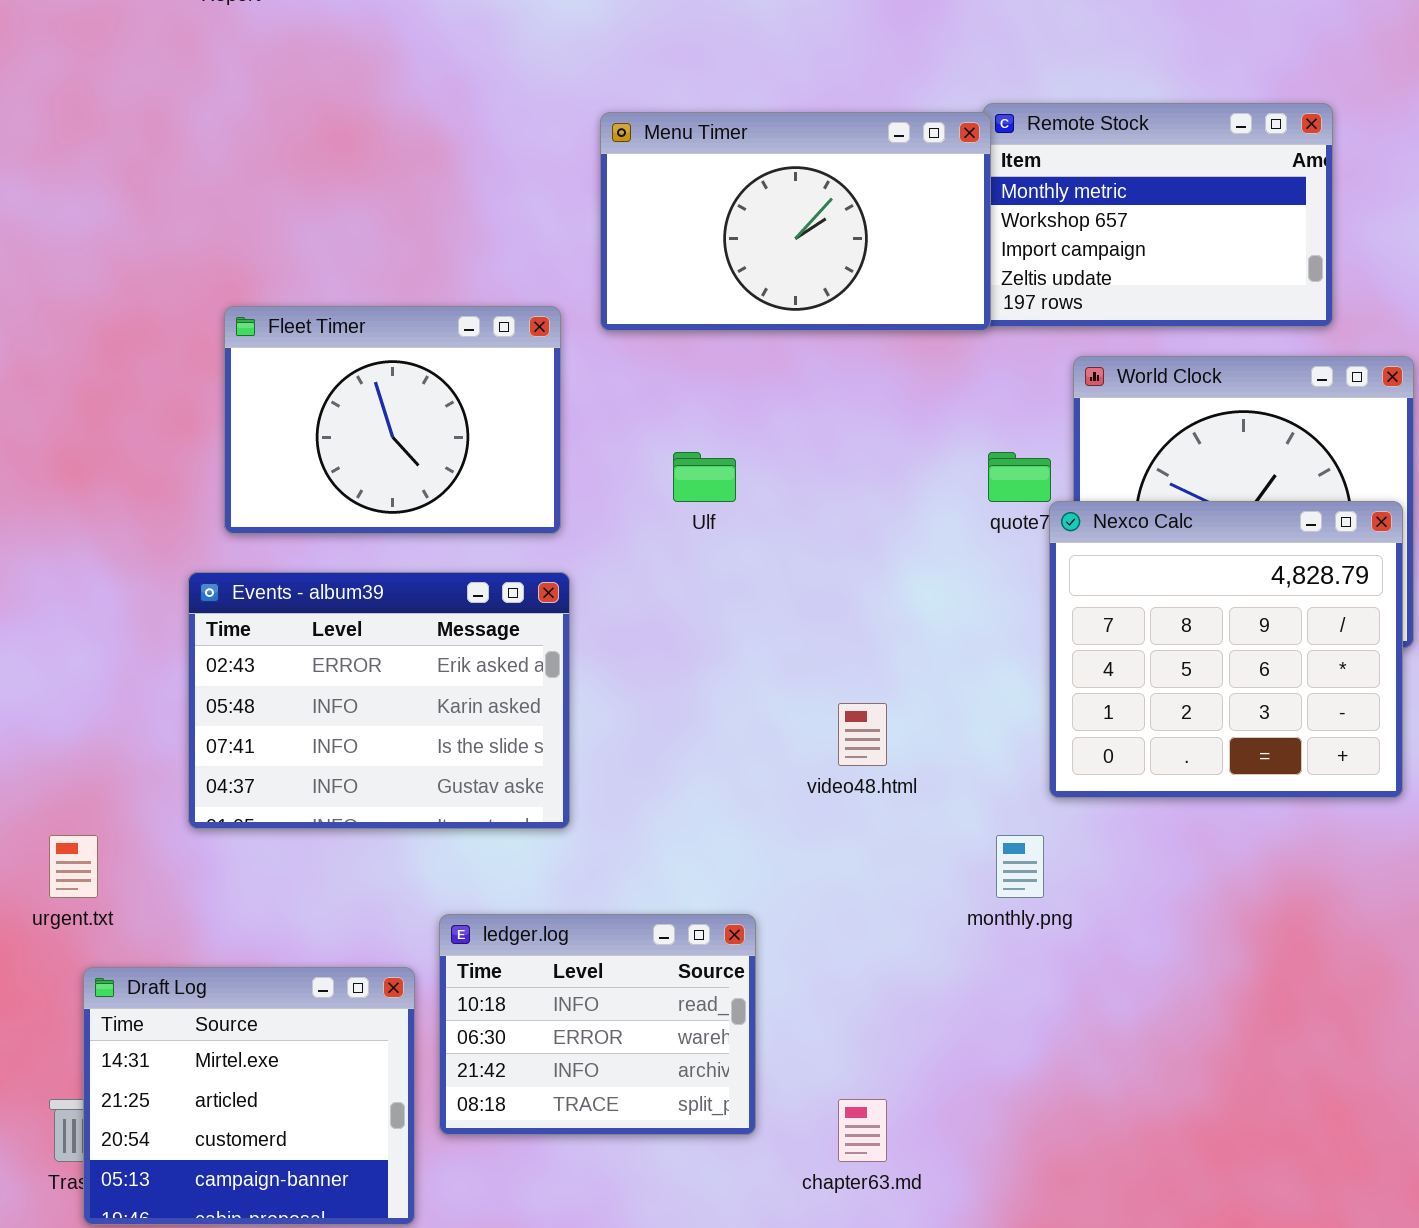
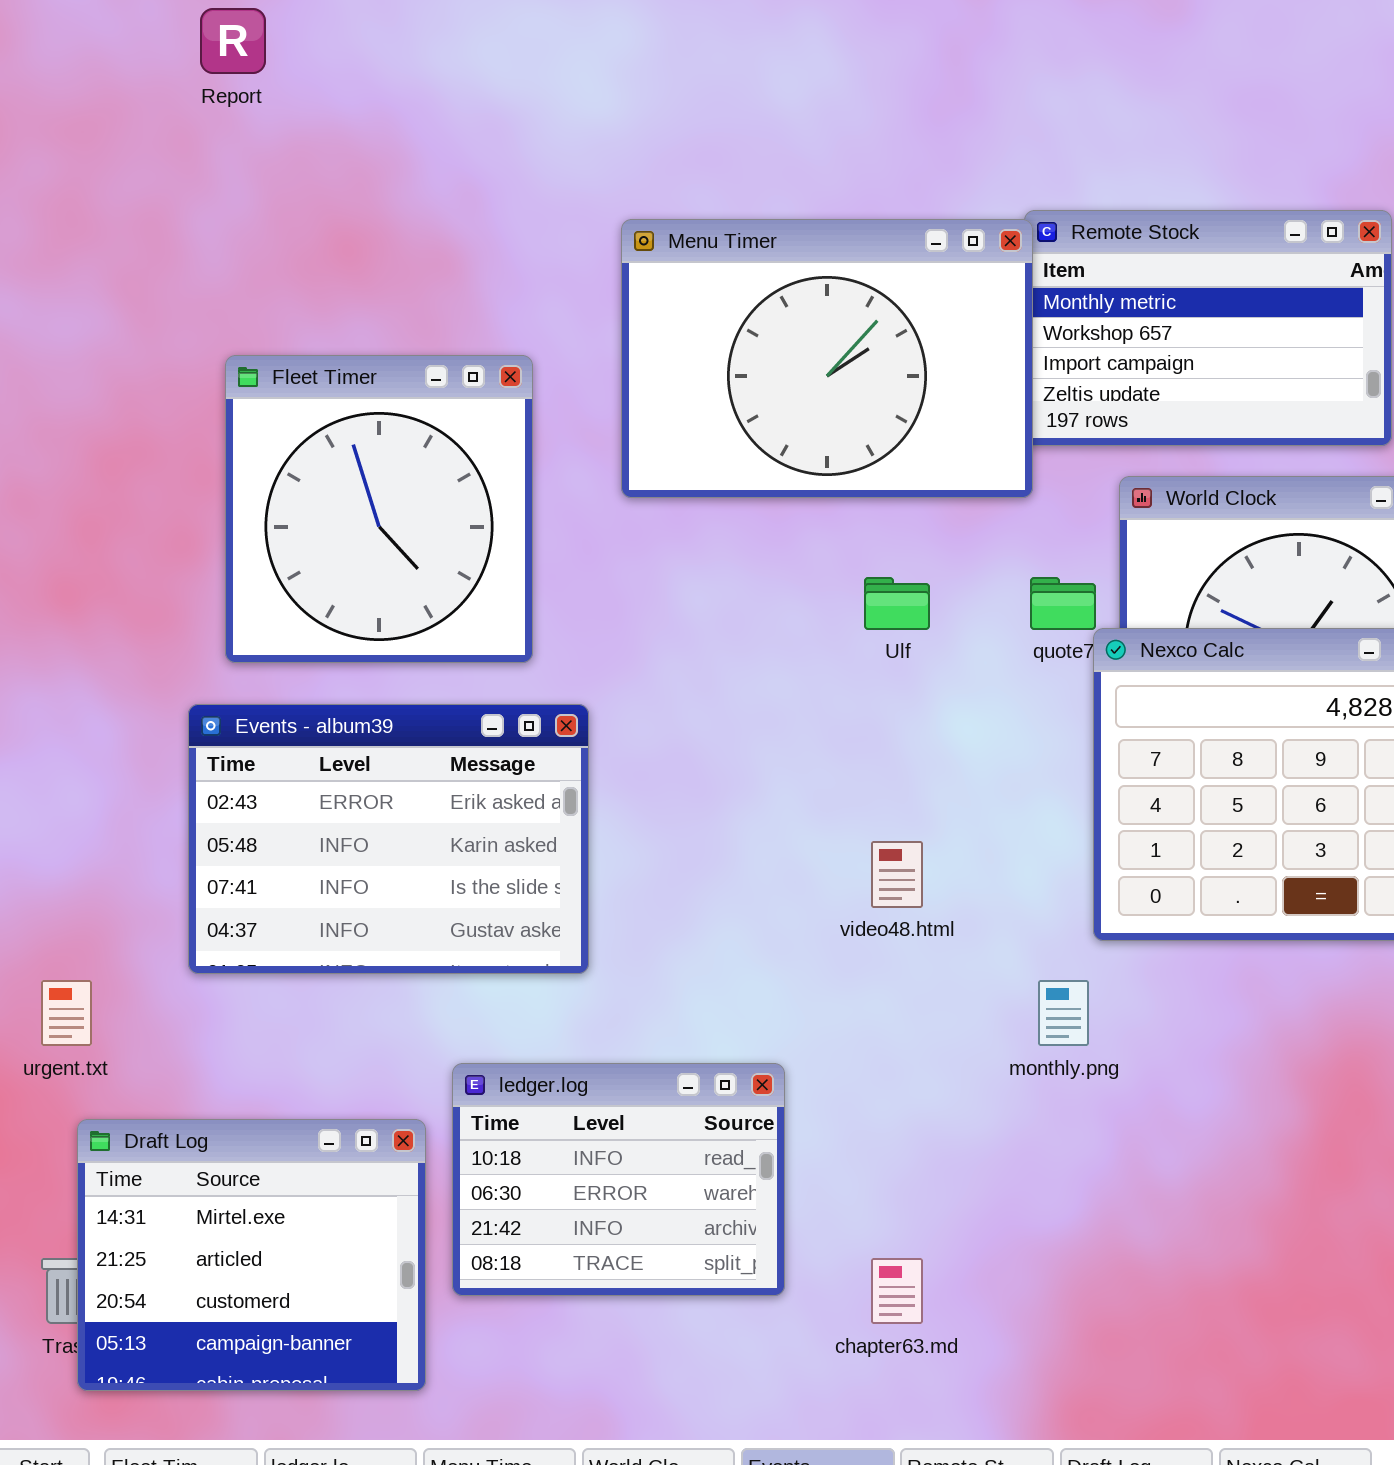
Menu Timer: [600,112,991,331] -> [621,219,1033,498], resized
Fleet Timer: [224,306,561,534] -> [225,355,533,663], resized
Ulf: [673,452,736,502] -> [864,577,930,630], moved

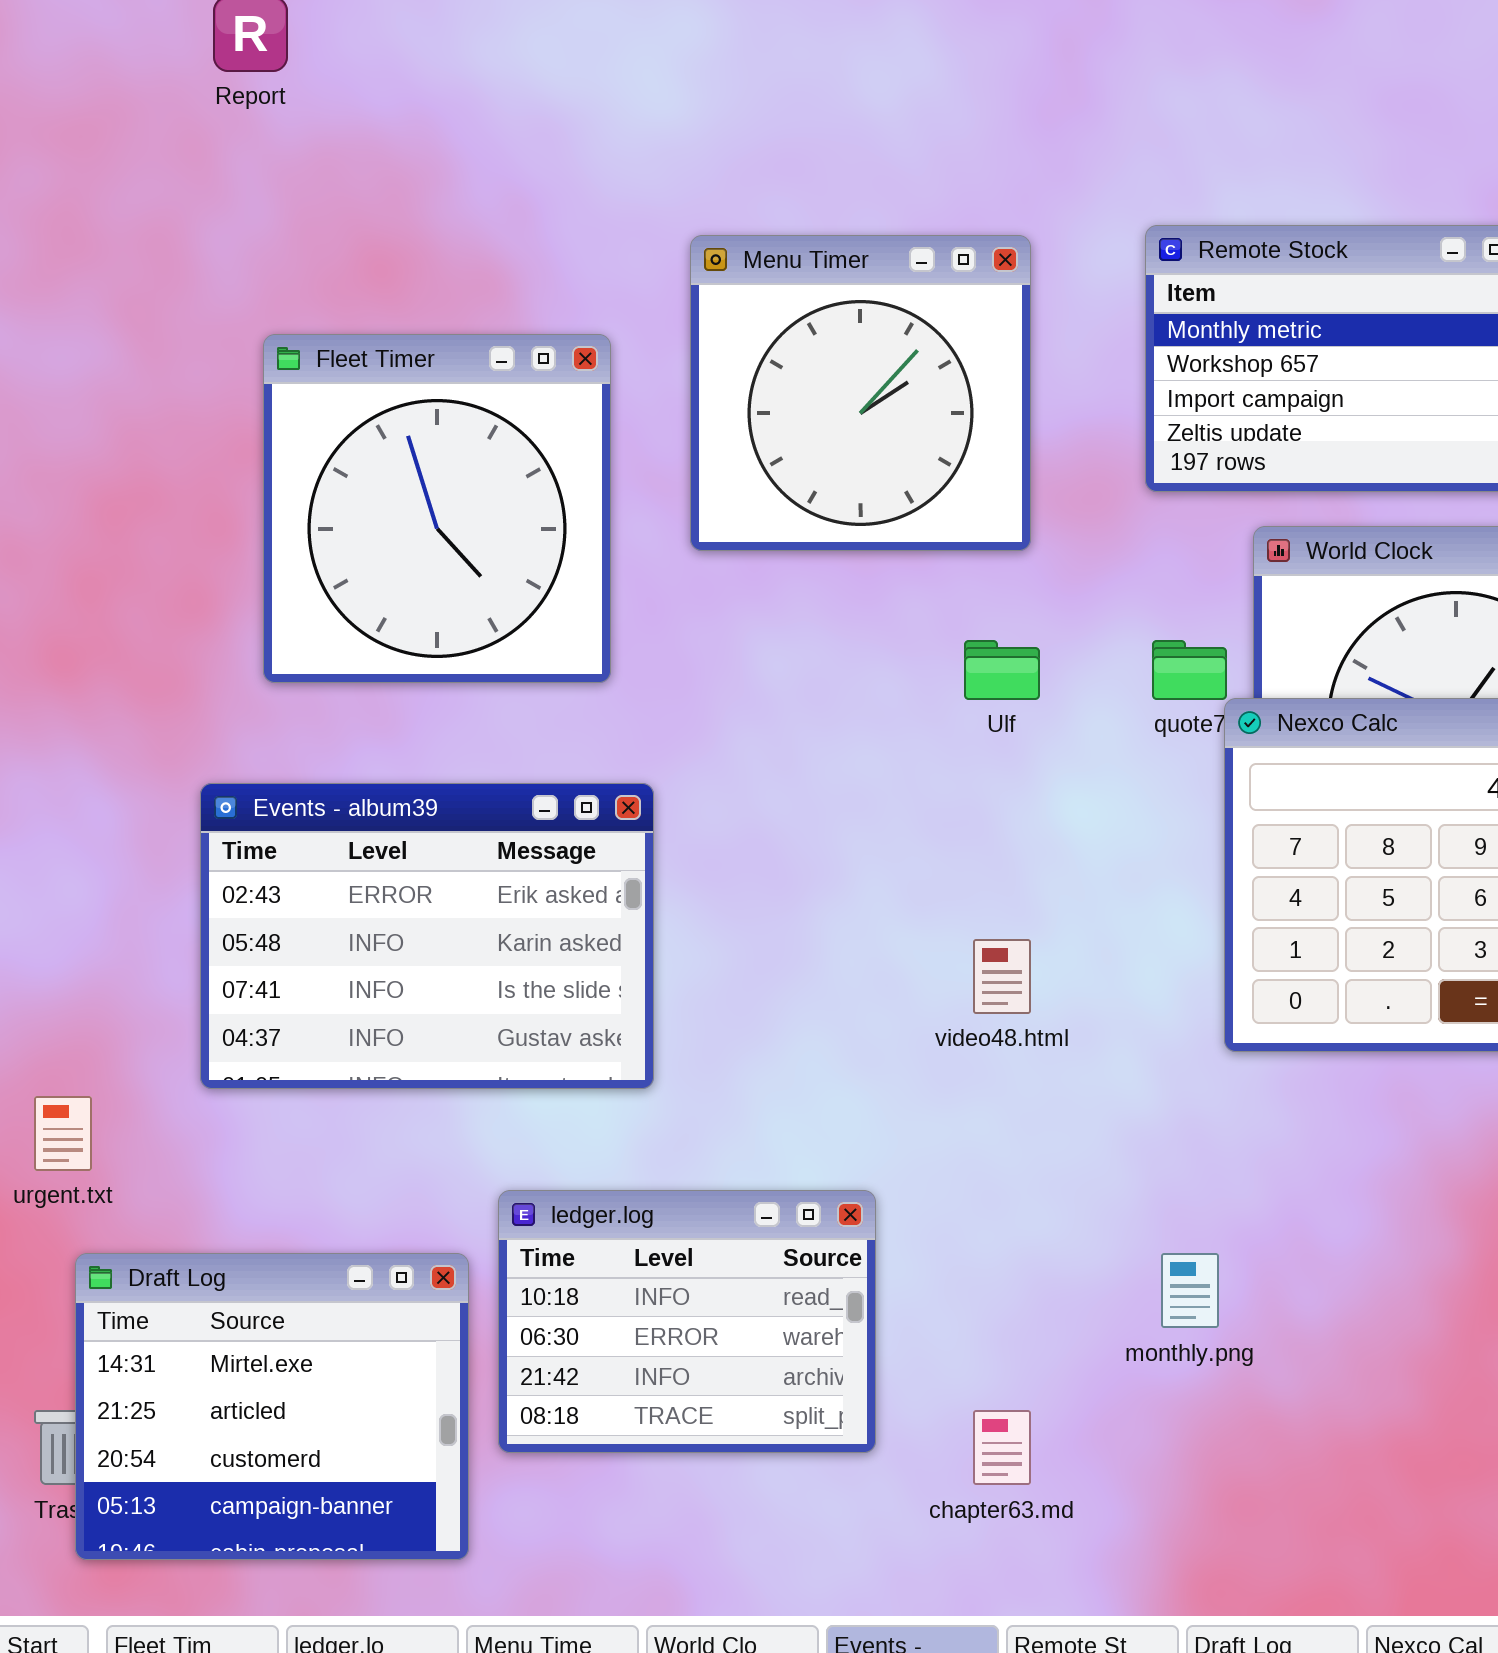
Menu Timer: [621,219,1033,498] -> [690,235,1031,551], resized
Fleet Timer: [225,355,533,663] -> [263,334,611,683], moved
monthly.png: [1038,980,1089,1046] -> [1161,1253,1219,1328], moved

